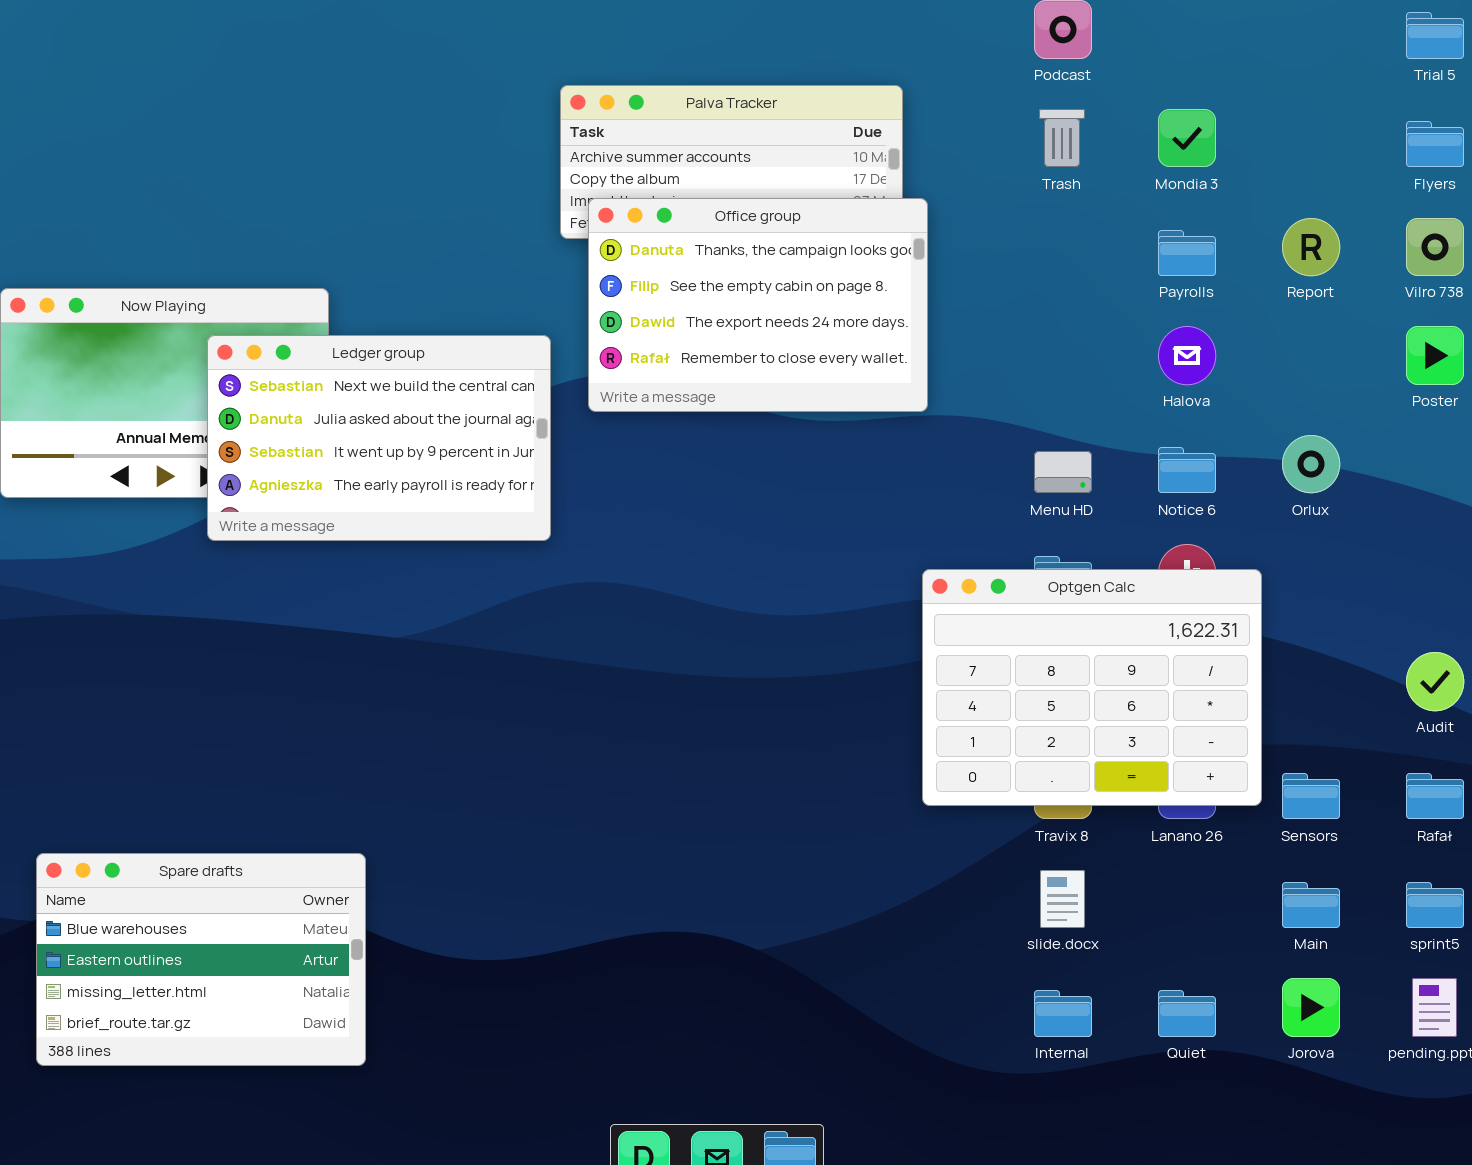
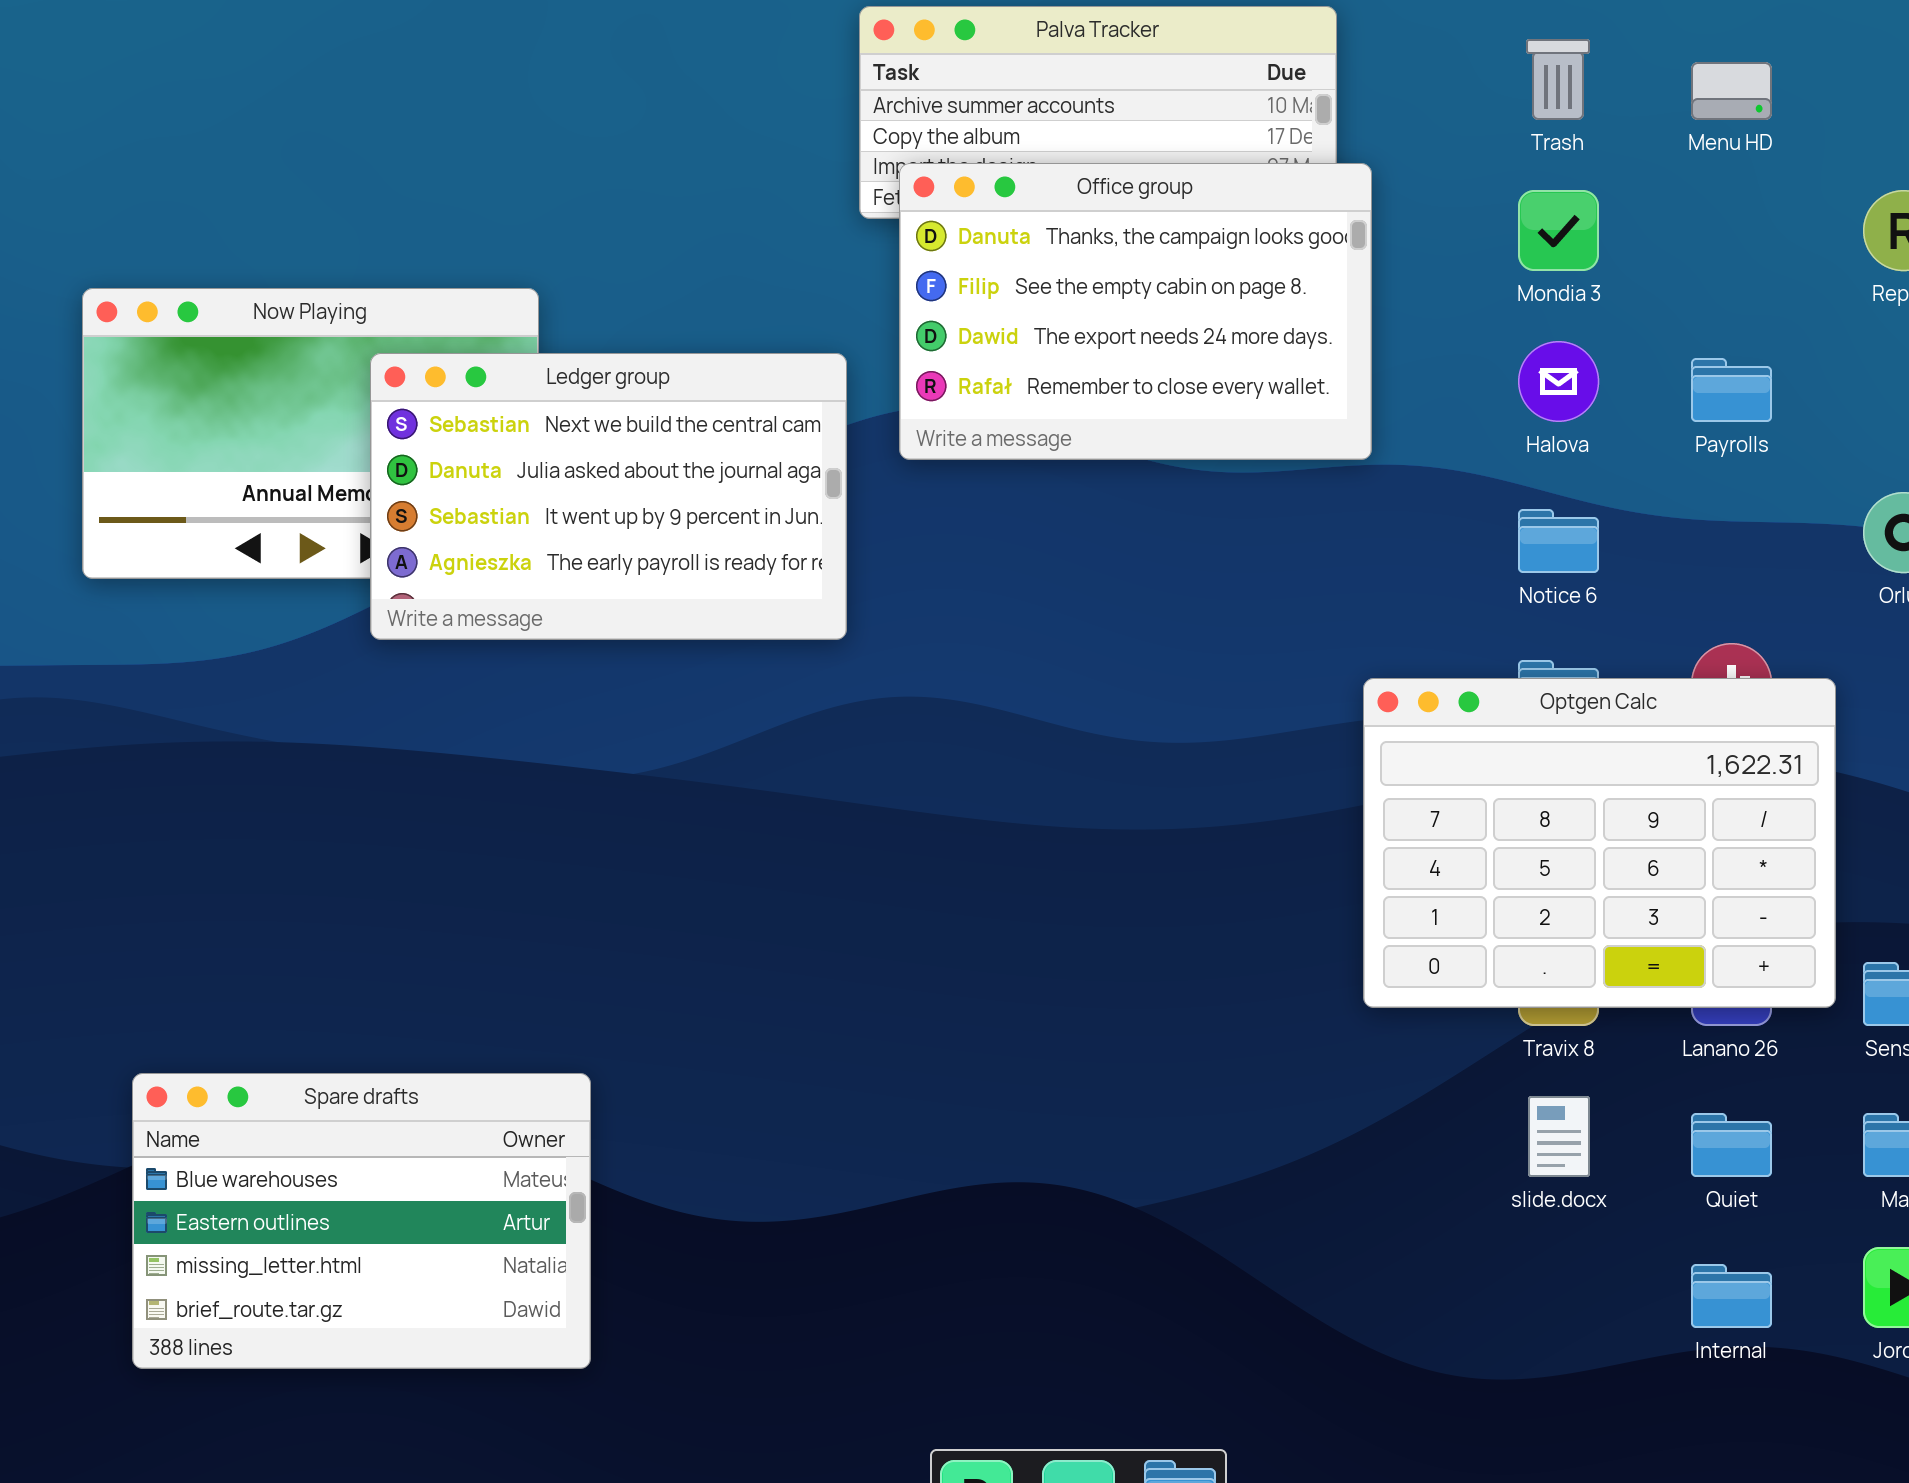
Mondia 3: [1158,109,1216,167] -> [1518,190,1599,271], moved
Payrolls: [1158,230,1216,276] -> [1691,358,1772,422], moved
Halova: [1158,326,1216,385] -> [1518,341,1599,422], moved
Notice 6: [1158,447,1216,493] -> [1518,509,1599,573], moved
Menu HD: [1034,451,1092,493] -> [1691,62,1772,120], moved
Internal: [1034,990,1092,1037] -> [1691,1264,1772,1328], moved
Quiet: [1158,990,1216,1037] -> [1691,1113,1772,1177], moved

